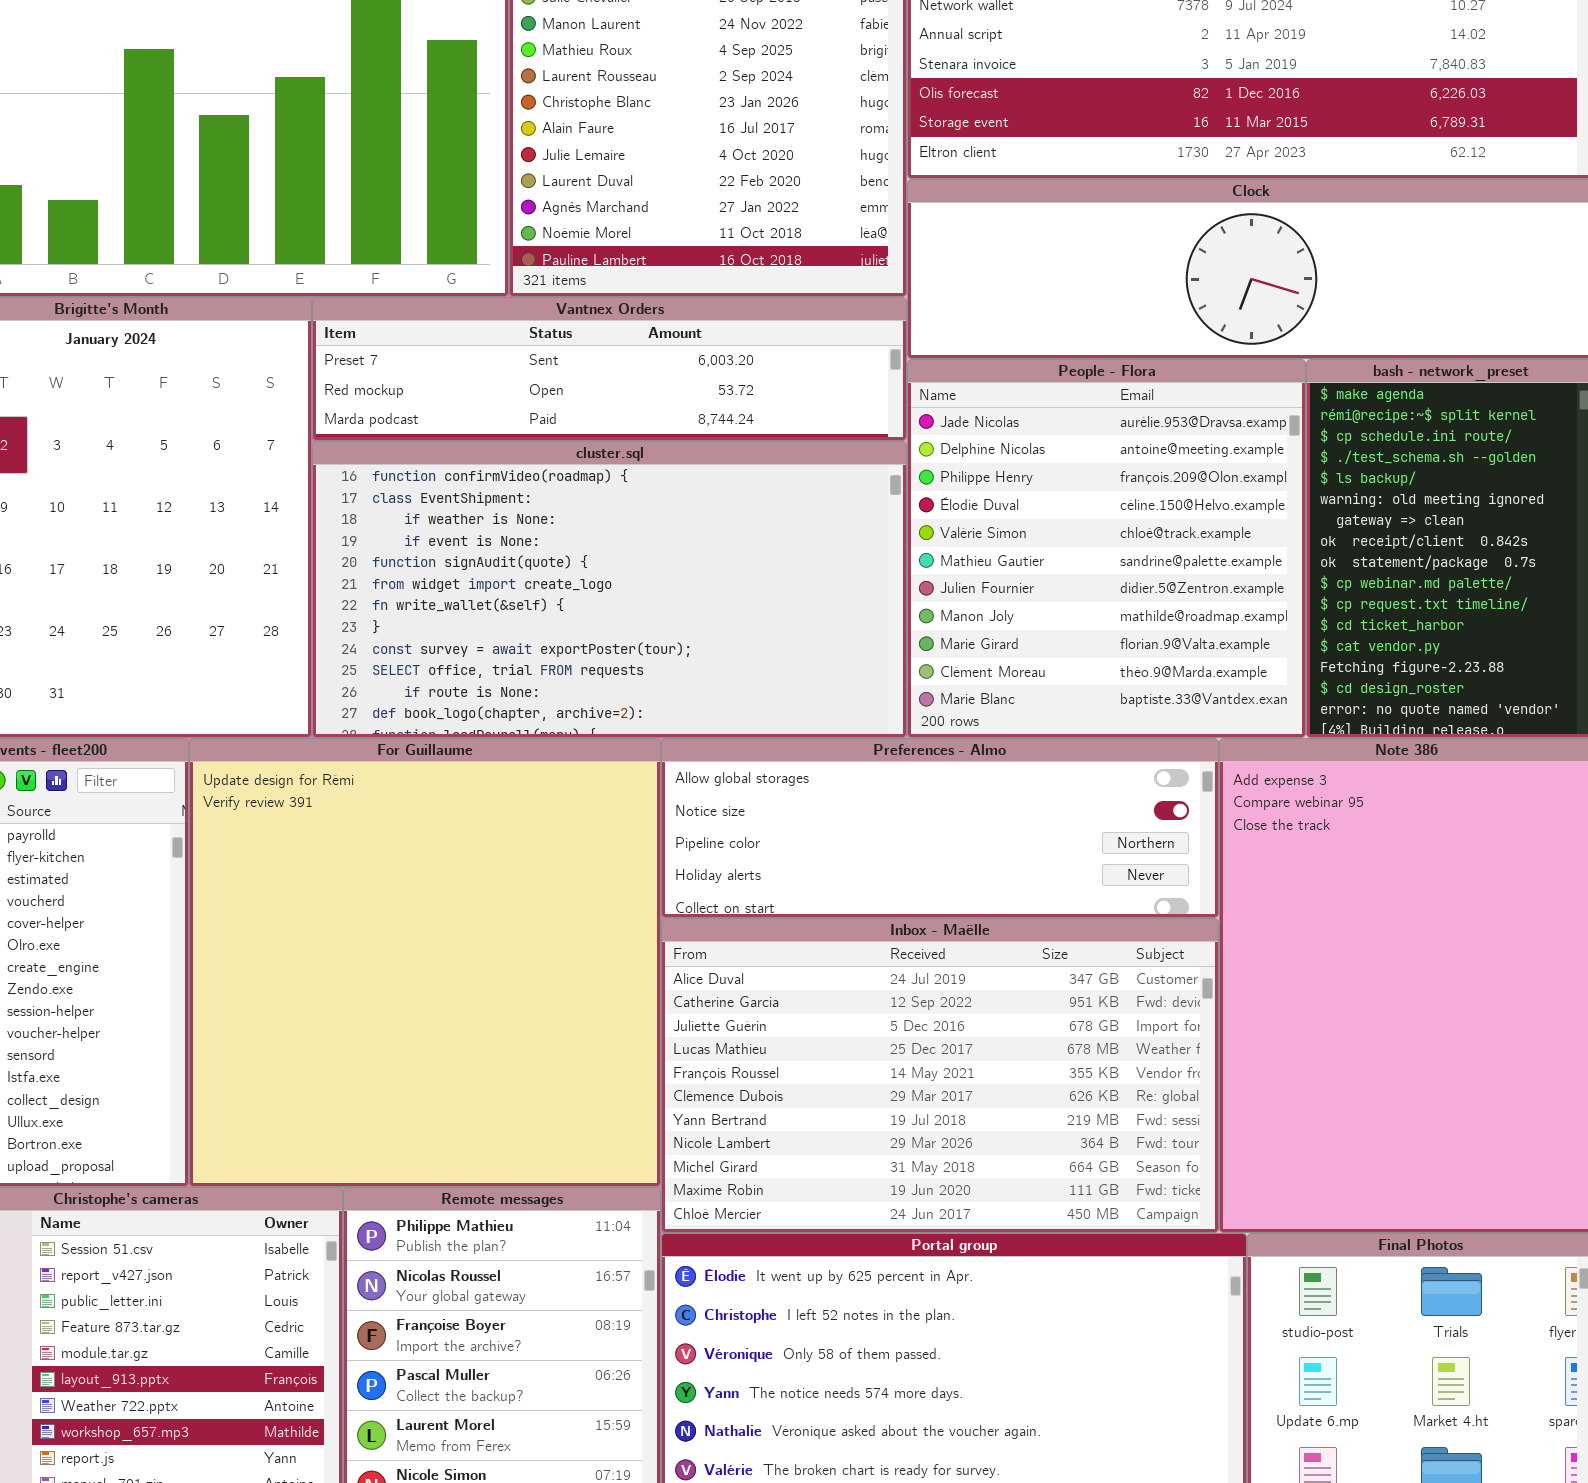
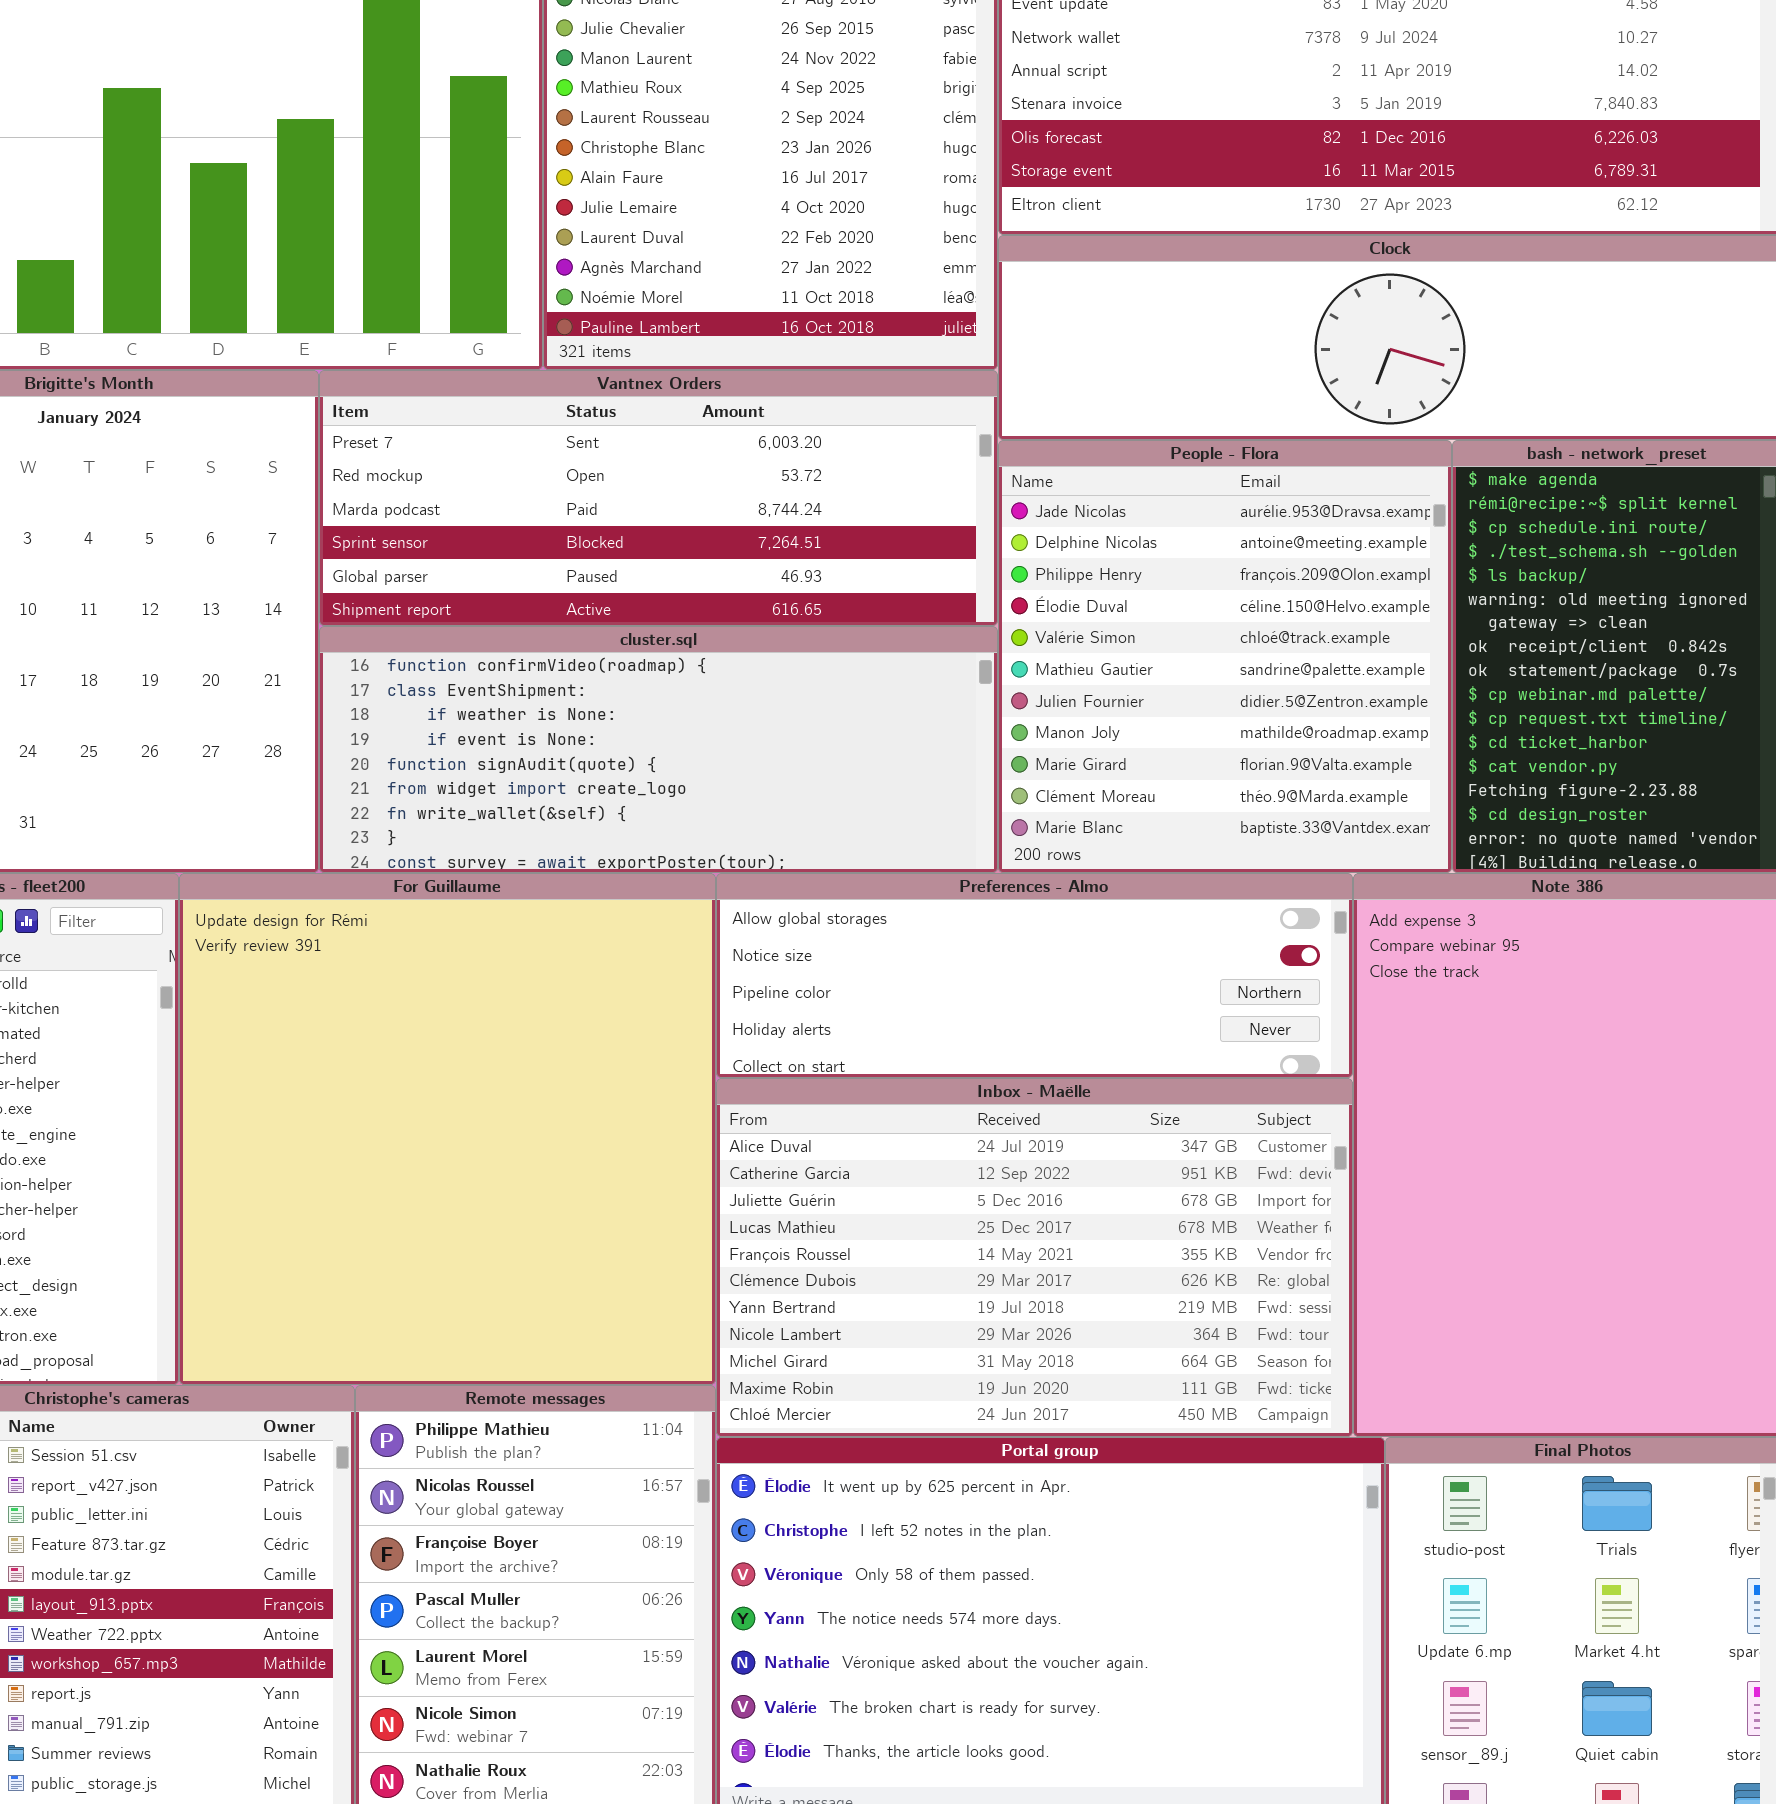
Vantnex Orders: [312,297,907,441] -> [319,370,998,626], resized
cluster.sql: [312,441,907,738] -> [319,626,998,873], resized

